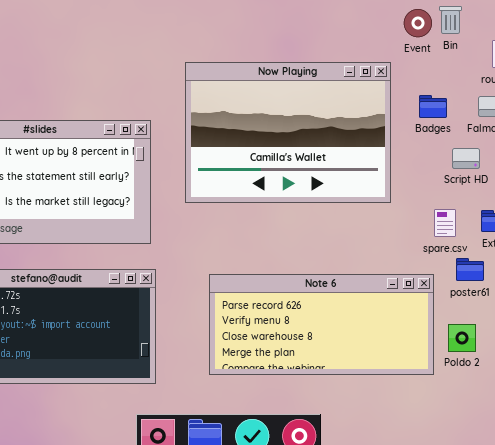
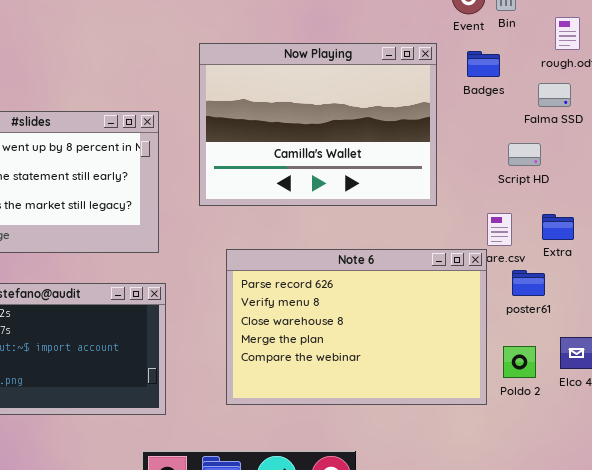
Badges: [419,95,447,118] -> [467,51,500,77], moved
Note 6: [209,274,434,375] -> [226,249,487,405], resized

